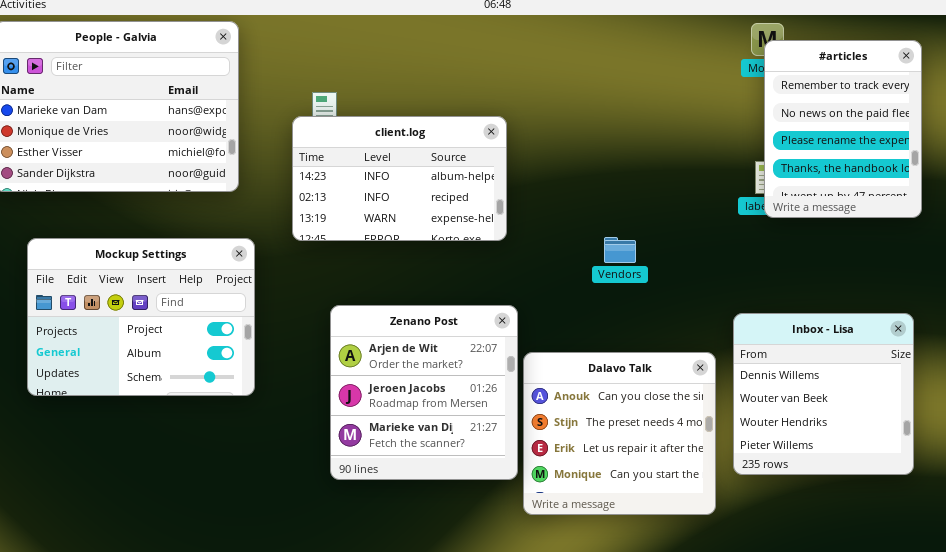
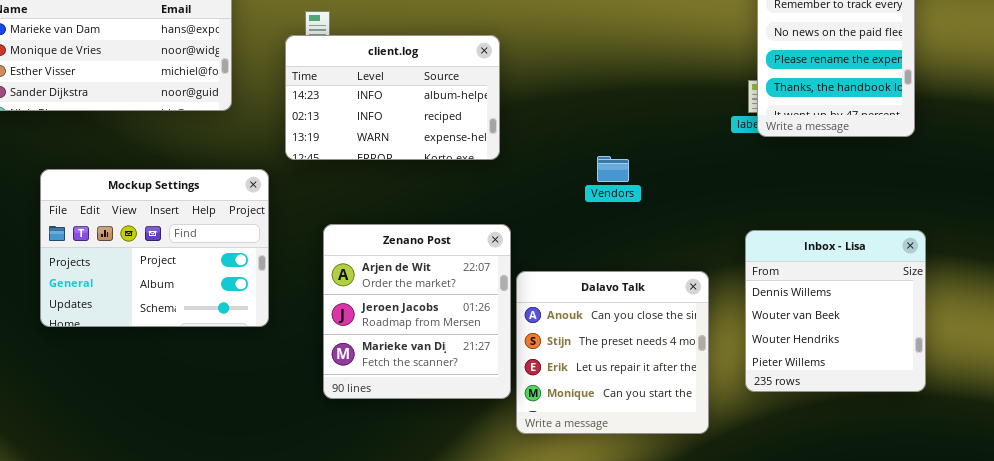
Mockup Settings: [27,238,255,396] -> [40,169,269,327], moved
Inbox - Lisa: [733,313,914,475] -> [745,230,926,392], moved

